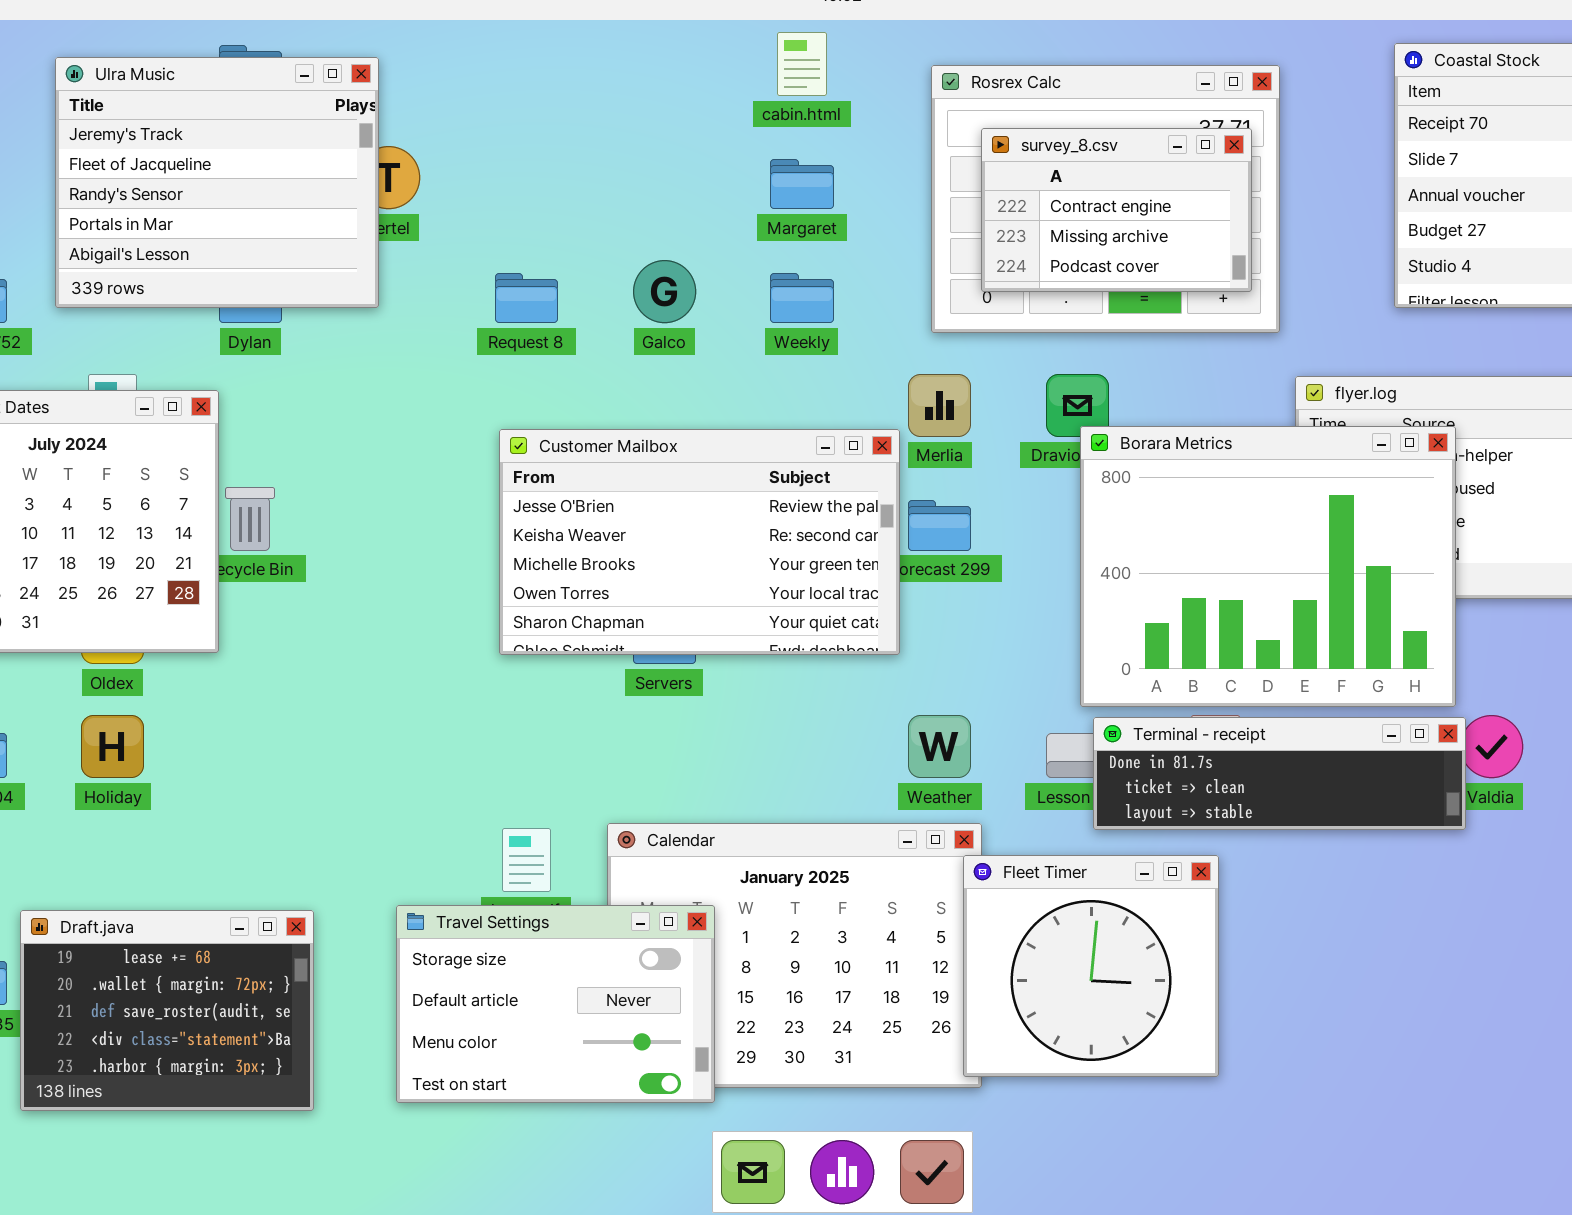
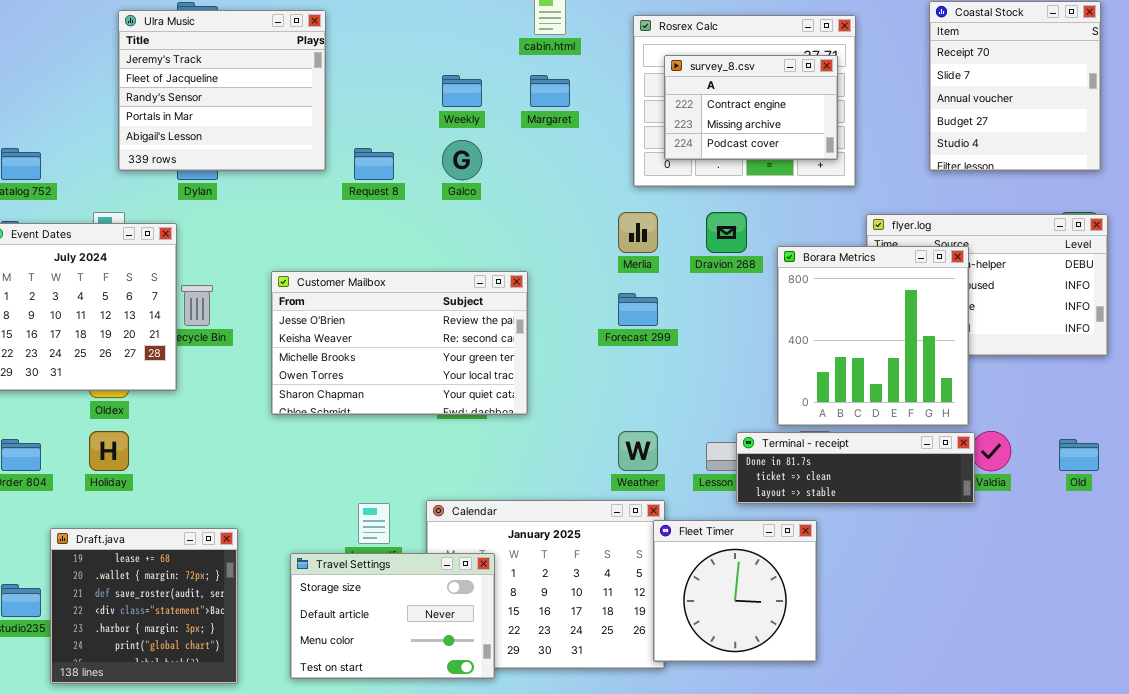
Ulra Music: [55,57,379,308] -> [118,10,326,171], moved
Weekly: [770,273,834,323] -> [442,75,482,107], moved
Borara Metrics: [1080,426,1456,707] -> [777,246,969,426], resized
Customer Mailbox: [499,429,900,655] -> [271,271,528,415], moved
Draft.java: [20,910,314,1111] -> [50,528,238,684], resized

